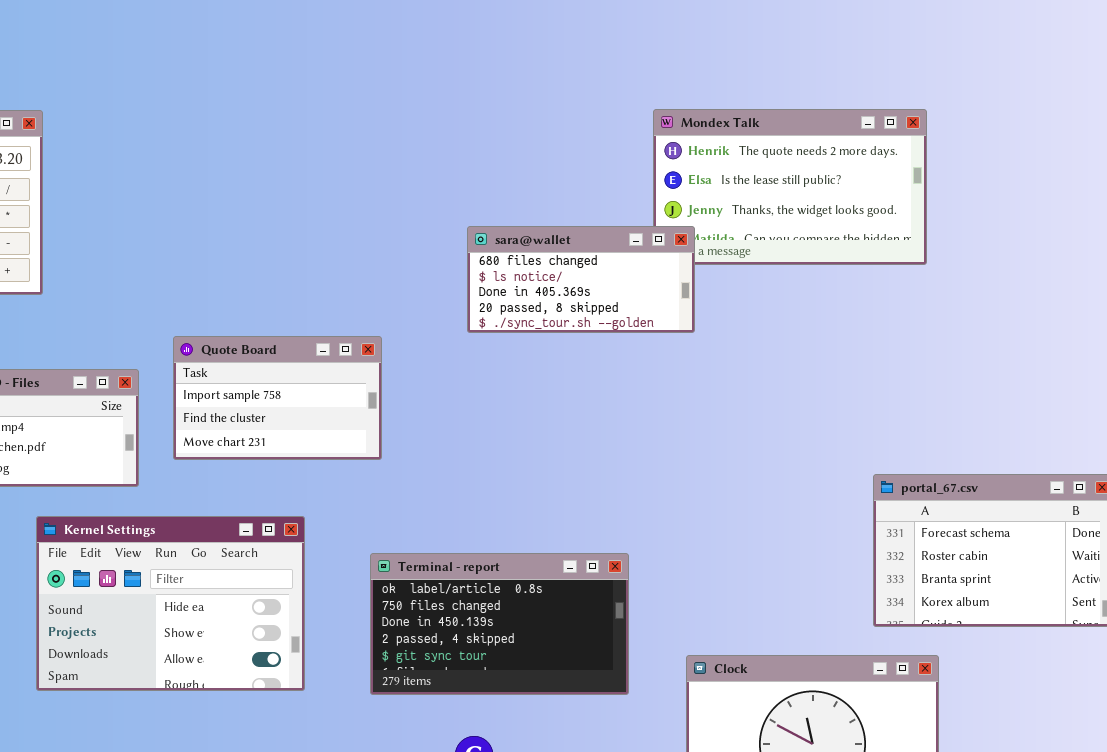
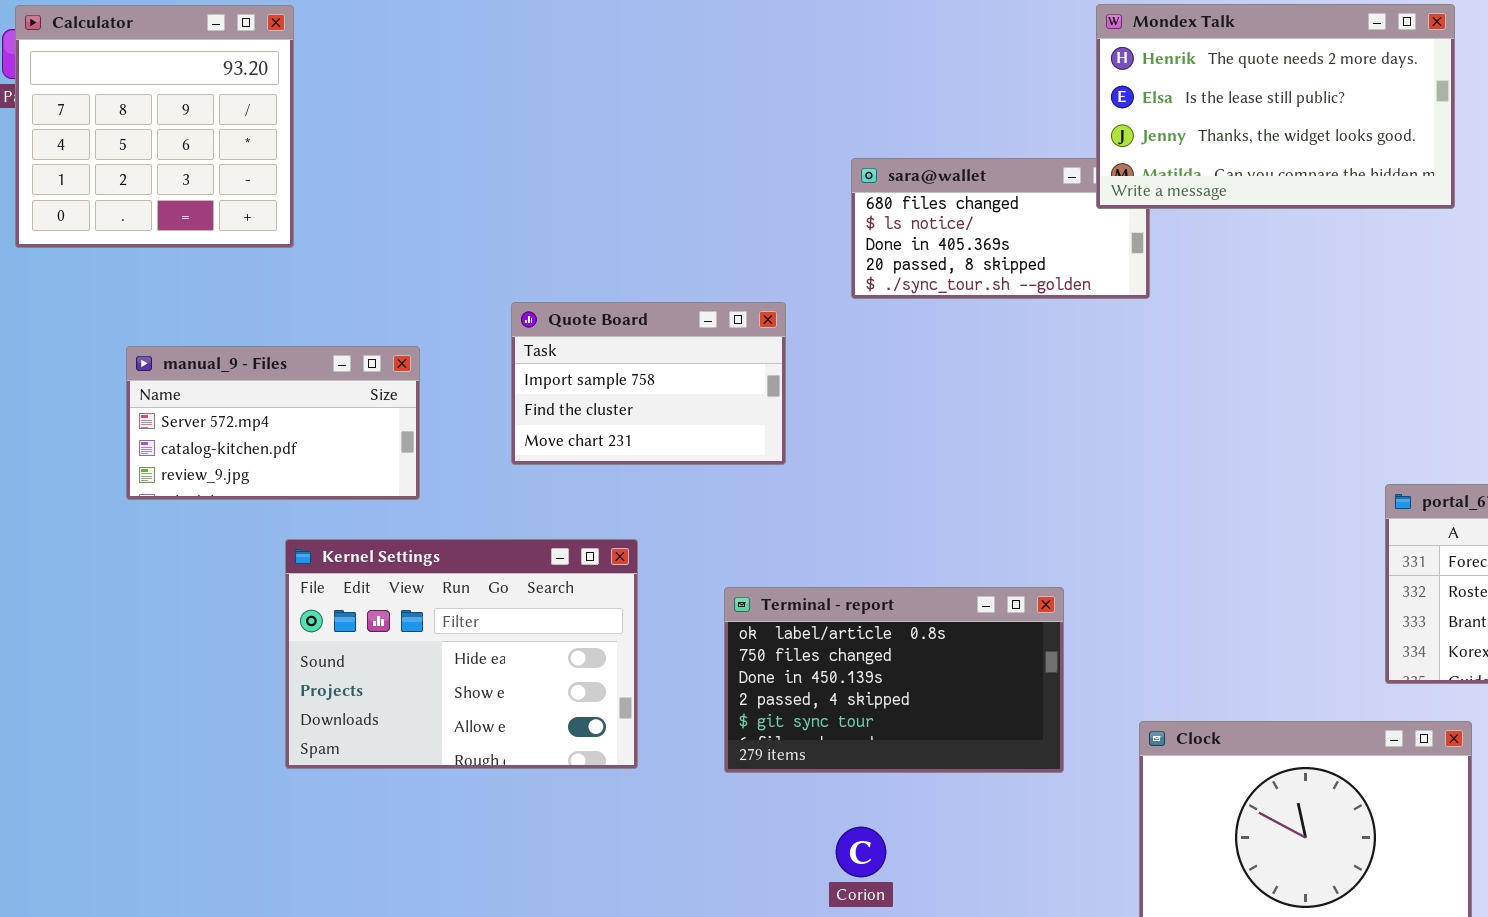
Mondex Talk: [653,109,927,265] -> [1096,4,1455,209], raised
Quote Board: [173,336,382,460] -> [511,302,786,465], moved

